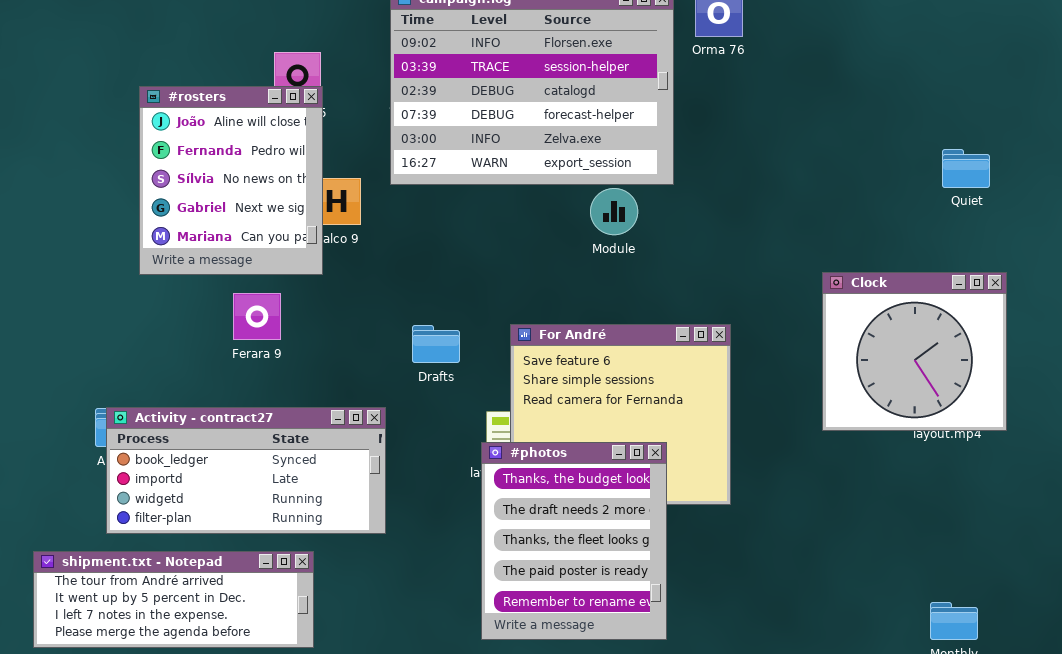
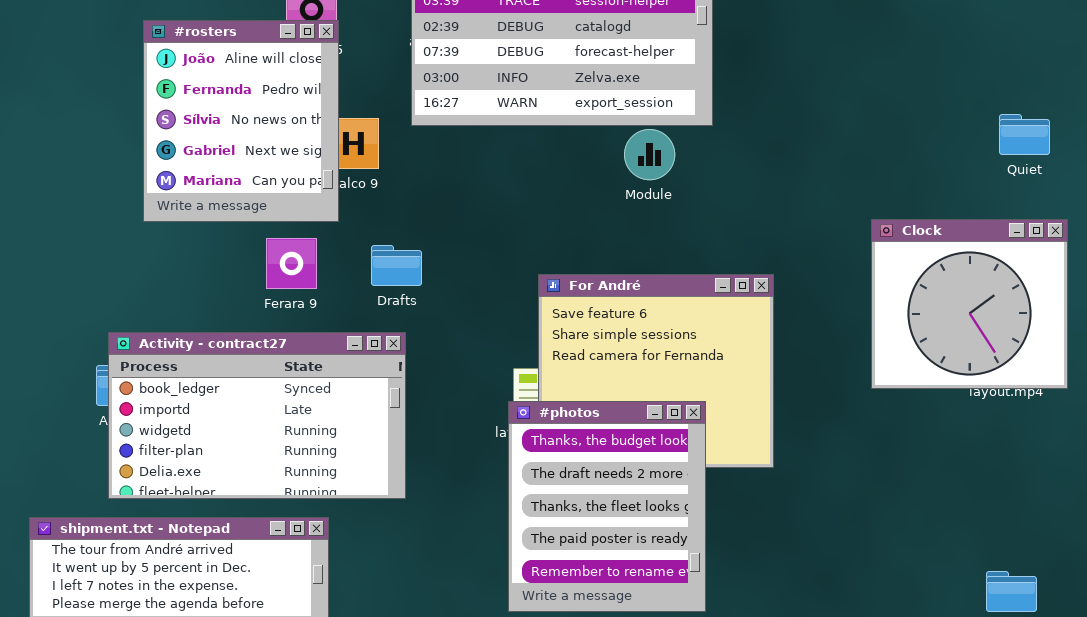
Quiet: [942,149,990,188] -> [999,114,1050,155], moved
Ferara 9: [233,293,281,340] -> [266,238,317,289], moved
Drafts: [412,325,460,363] -> [371,245,422,286], moved
Activity - contract27: [106,407,386,534] -> [108,332,406,499], resized

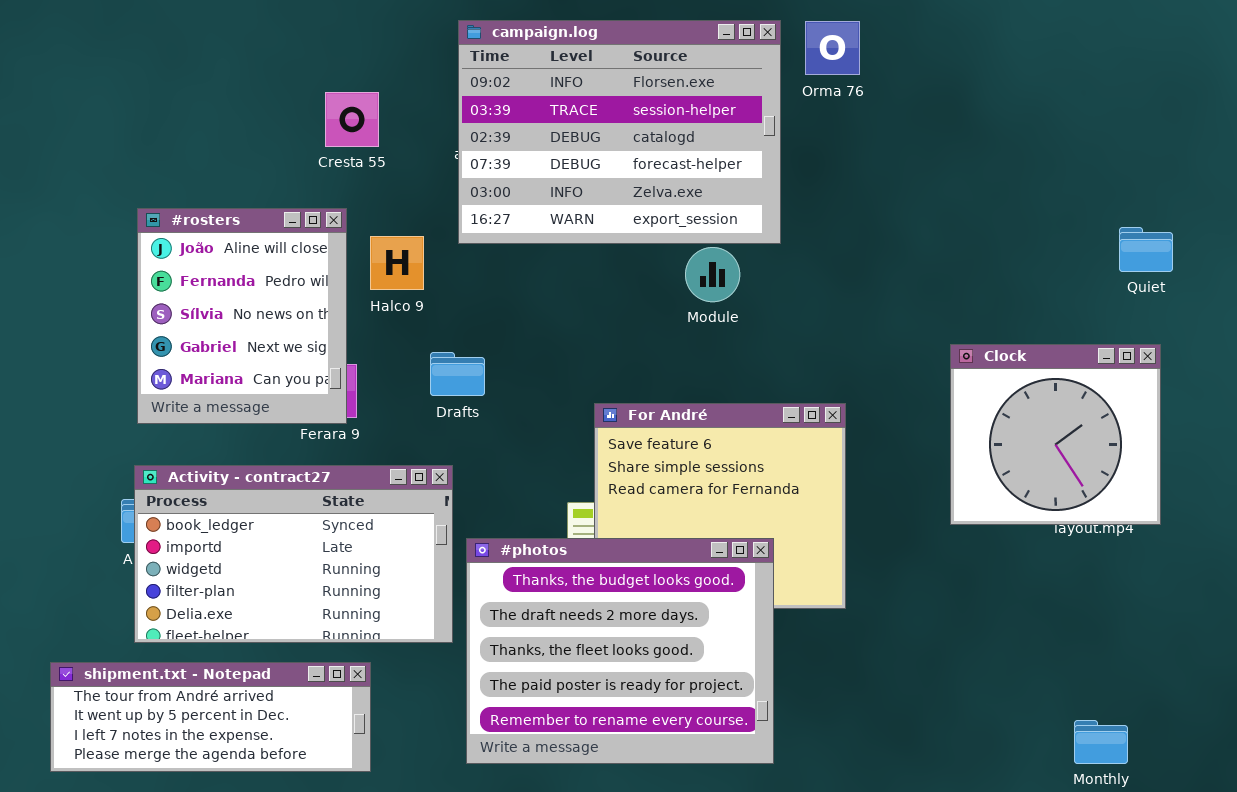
#rosters: [143,20,339,222] -> [137,208,347,424], moved
Quiet: [999,114,1050,155] -> [1119,227,1173,272], moved
Drafts: [371,245,422,286] -> [430,352,485,396], moved
#photos: [508,401,706,612] -> [466,538,774,764], resized

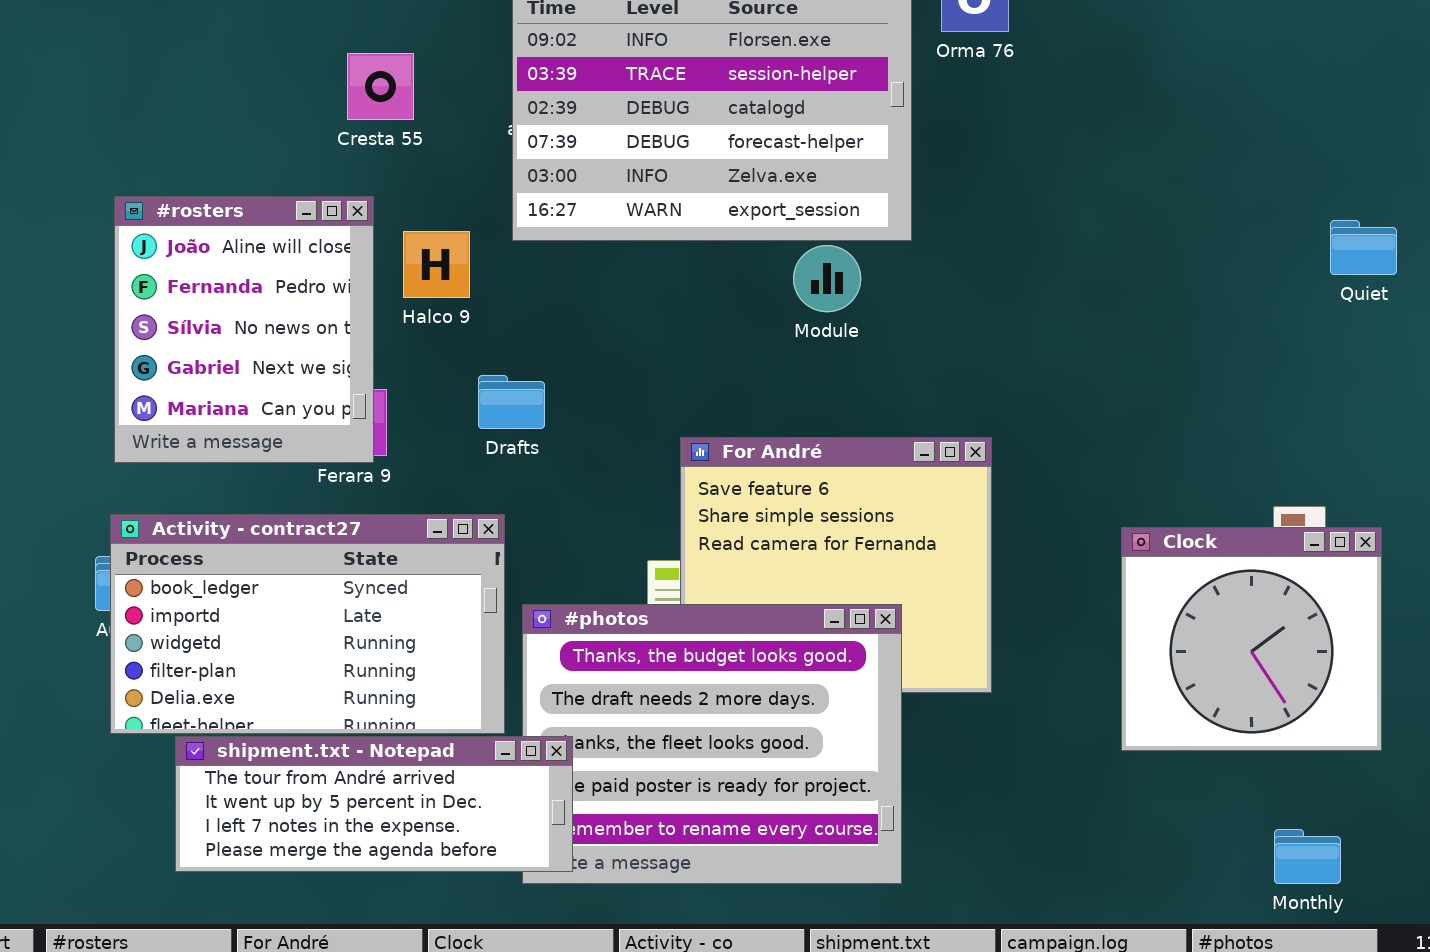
Clock: [950,344,1161,525] -> [1121,527,1382,751], moved
shipment.txt - Notepad: [50,662,371,772] -> [175,736,573,872], moved

